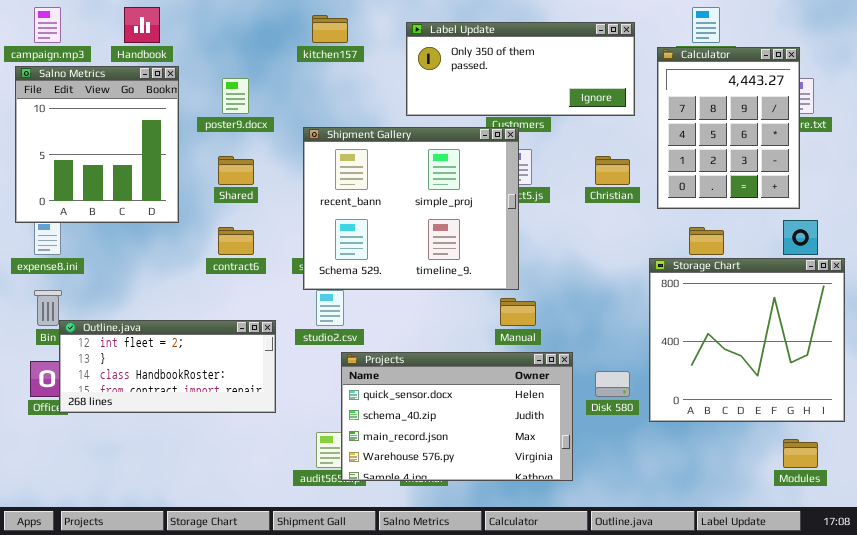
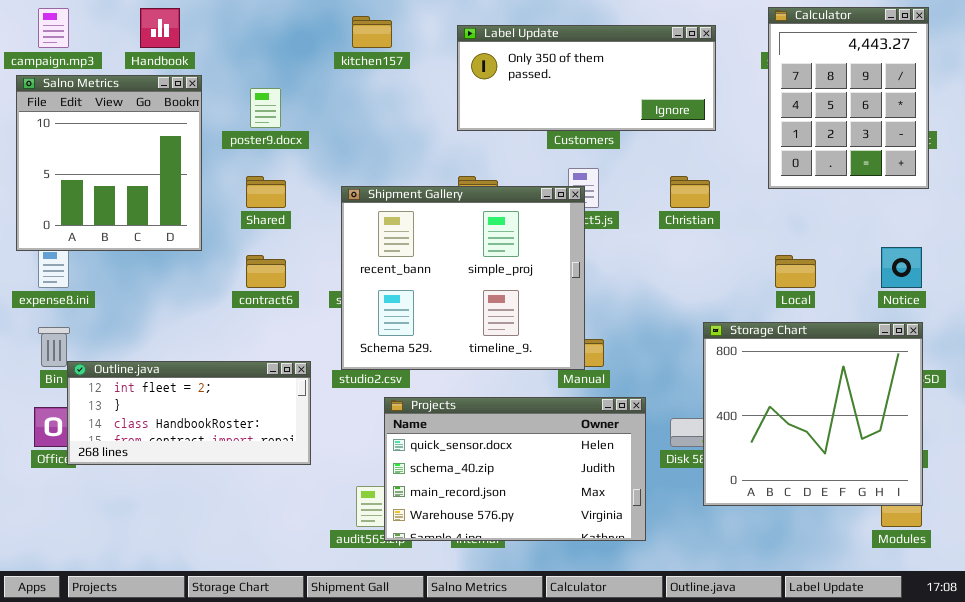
Calculator: [657,47,800,209] -> [768,7,929,189], moved
Shipment Gallery: [303,127,519,290] -> [341,186,585,370], moved
Storage Chart: [649,258,845,422] -> [703,322,923,506], moved

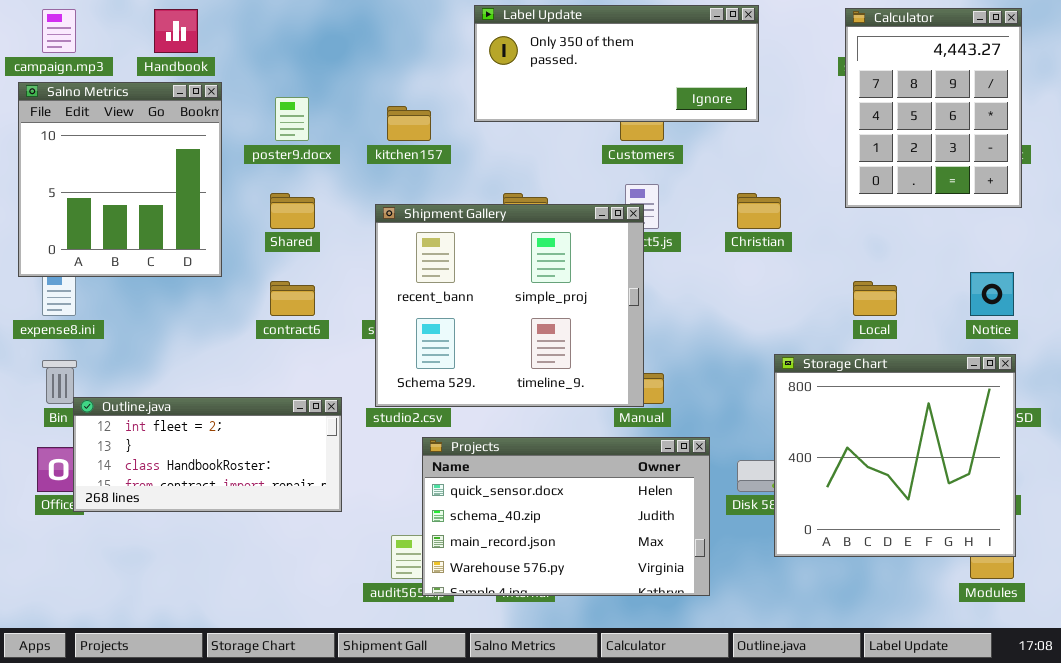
kitchen157: [352,16,392,48] -> [387,106,431,141], moved
Label Update: [457,25,716,131] -> [474,5,759,122], moved

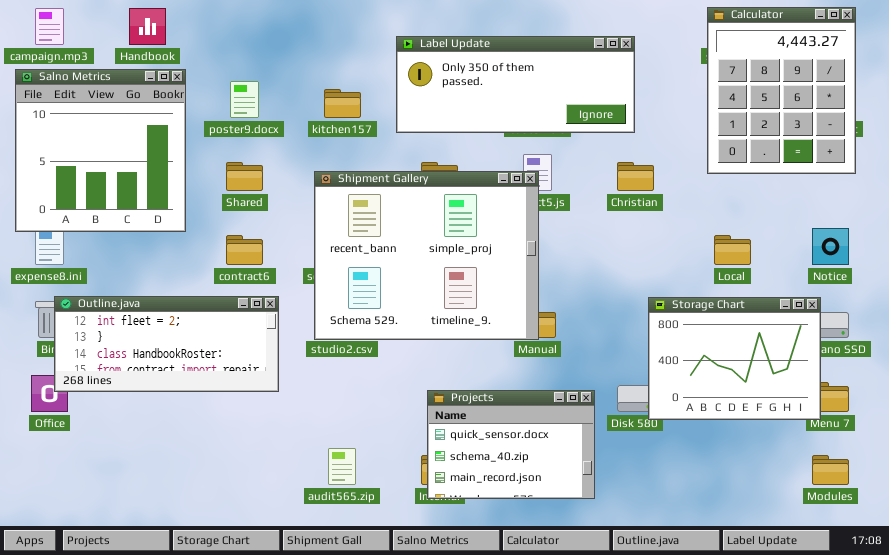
Label Update: [474,5,759,122] -> [396,36,635,133], moved
Storage Chart: [774,354,1016,557] -> [648,297,821,420], resized
Outline.java: [73,397,342,512] -> [54,296,279,392], moved
Projects: [422,437,710,596] -> [427,390,595,499], resized

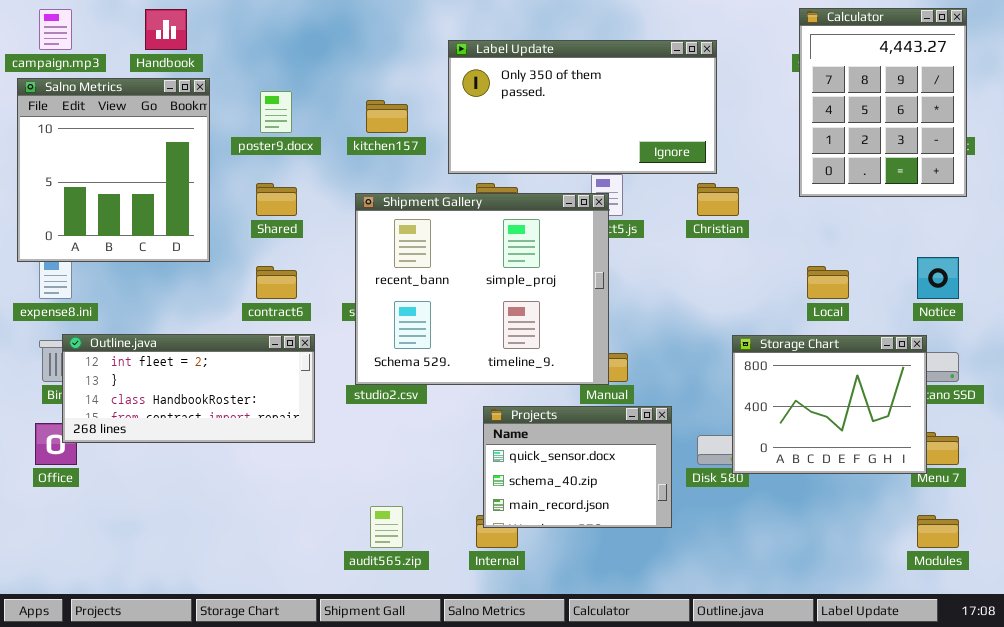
Label Update: [396,36,635,133] -> [448,40,717,174], resized
Projects: [427,390,595,499] -> [483,406,672,528], moved

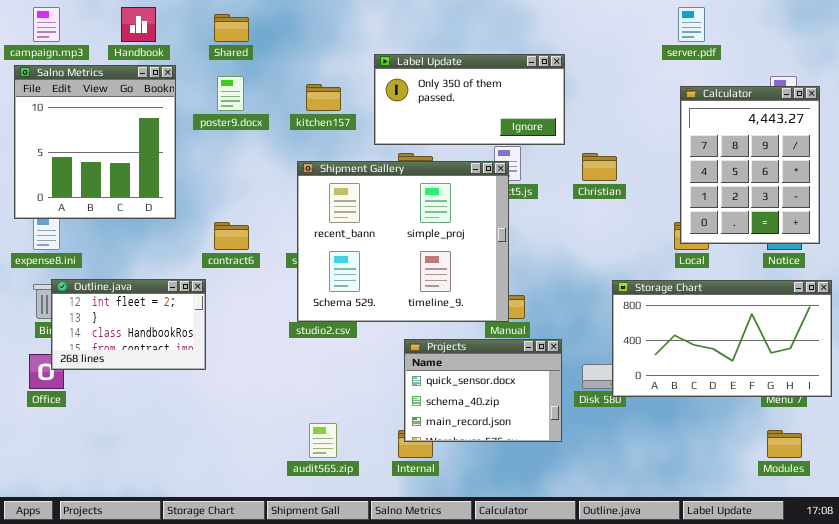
Calculator: [799,8,967,197] -> [680,86,820,244], moved
Label Update: [448,40,717,174] -> [374,54,565,145], resized
Shared: [256,183,297,216] -> [214,14,249,42], moved
Outline.java: [62,334,315,443] -> [51,279,206,370], resized
Storage Chart: [732,335,927,474] -> [612,280,832,397], resized

